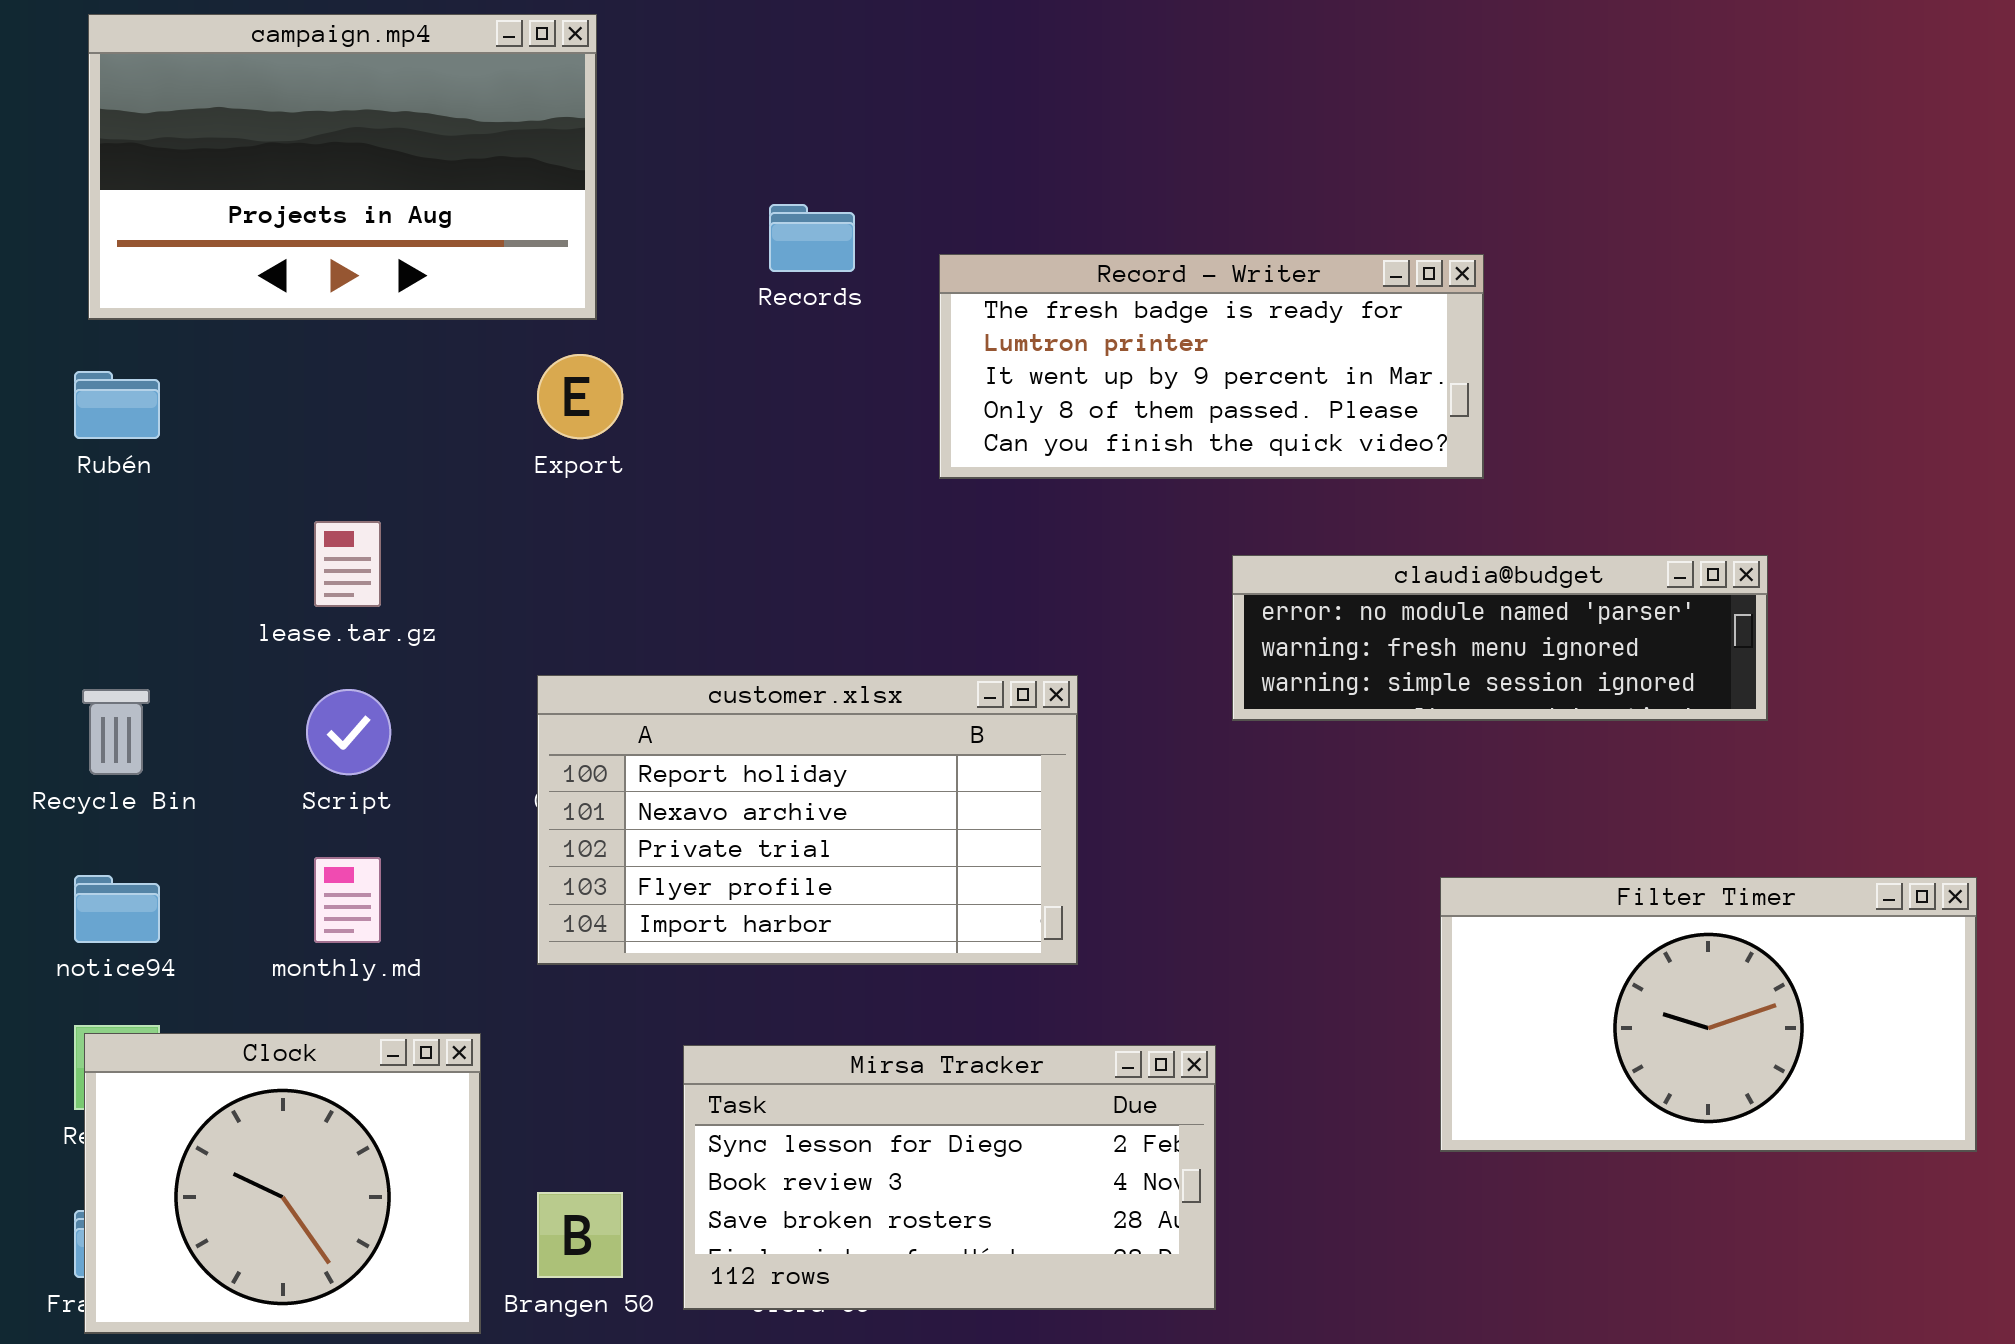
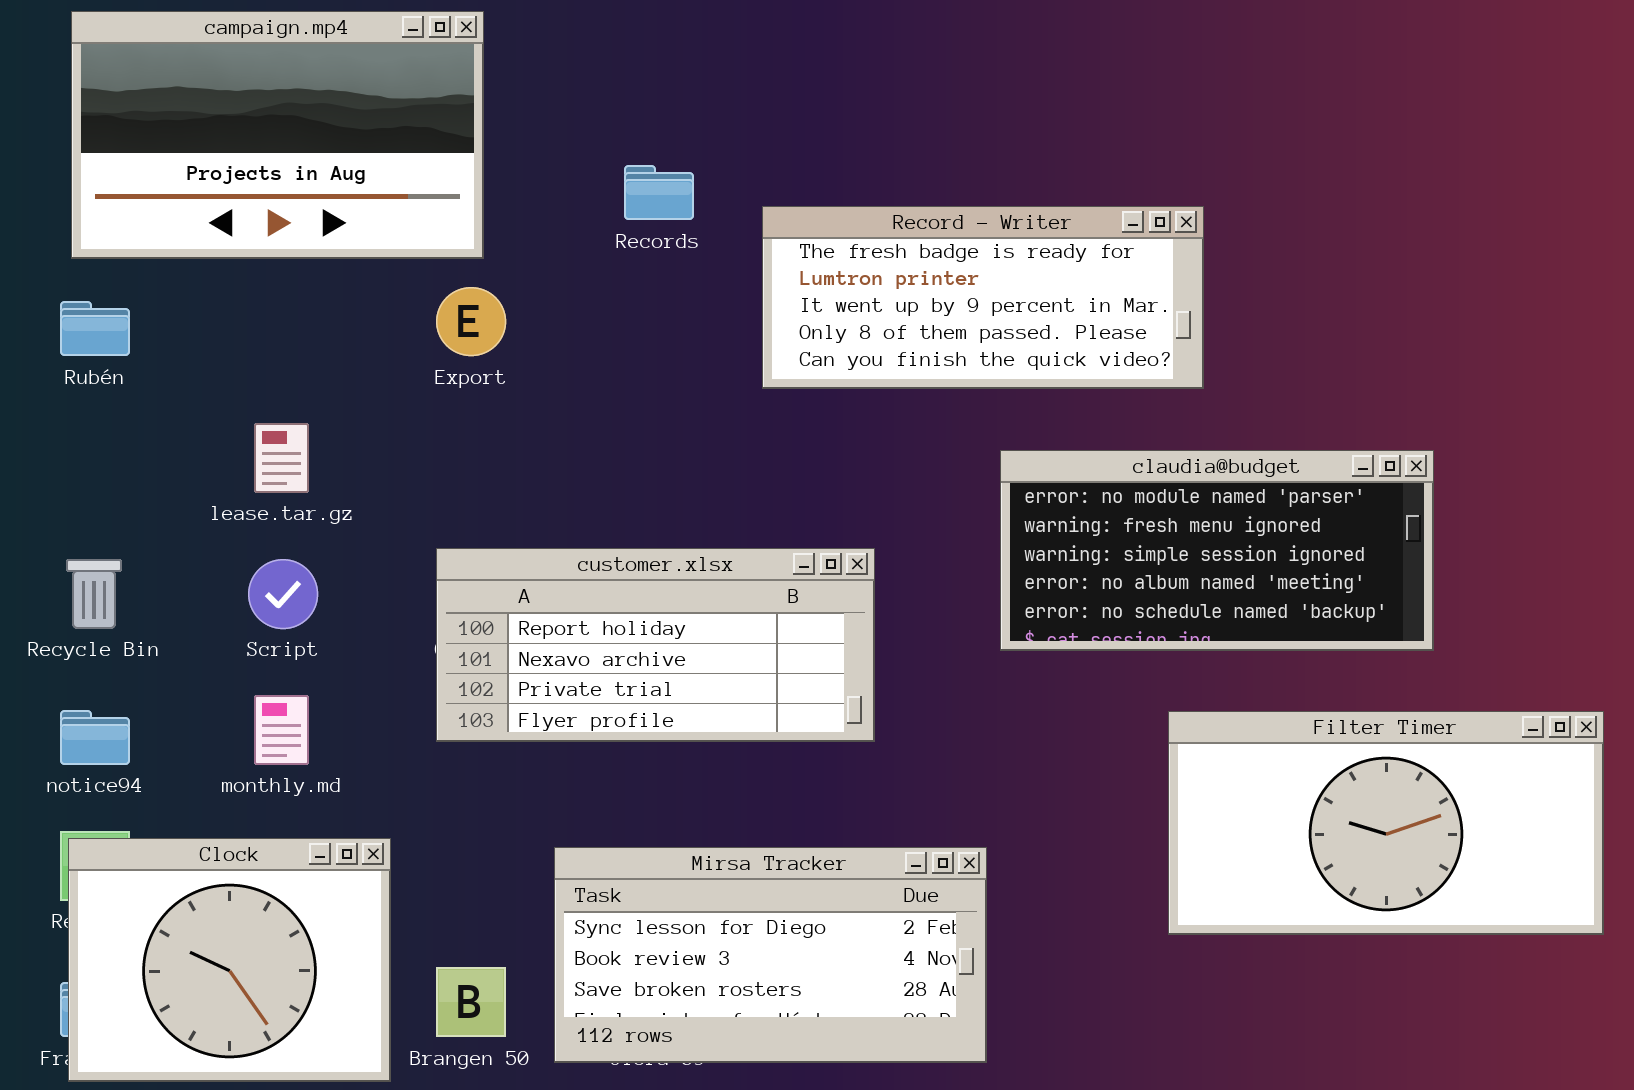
claudia@budget: [1232,555,1768,721] -> [1000,450,1434,651], resized
customer.xlsx: [537,675,1078,965] -> [436,548,875,742], resized

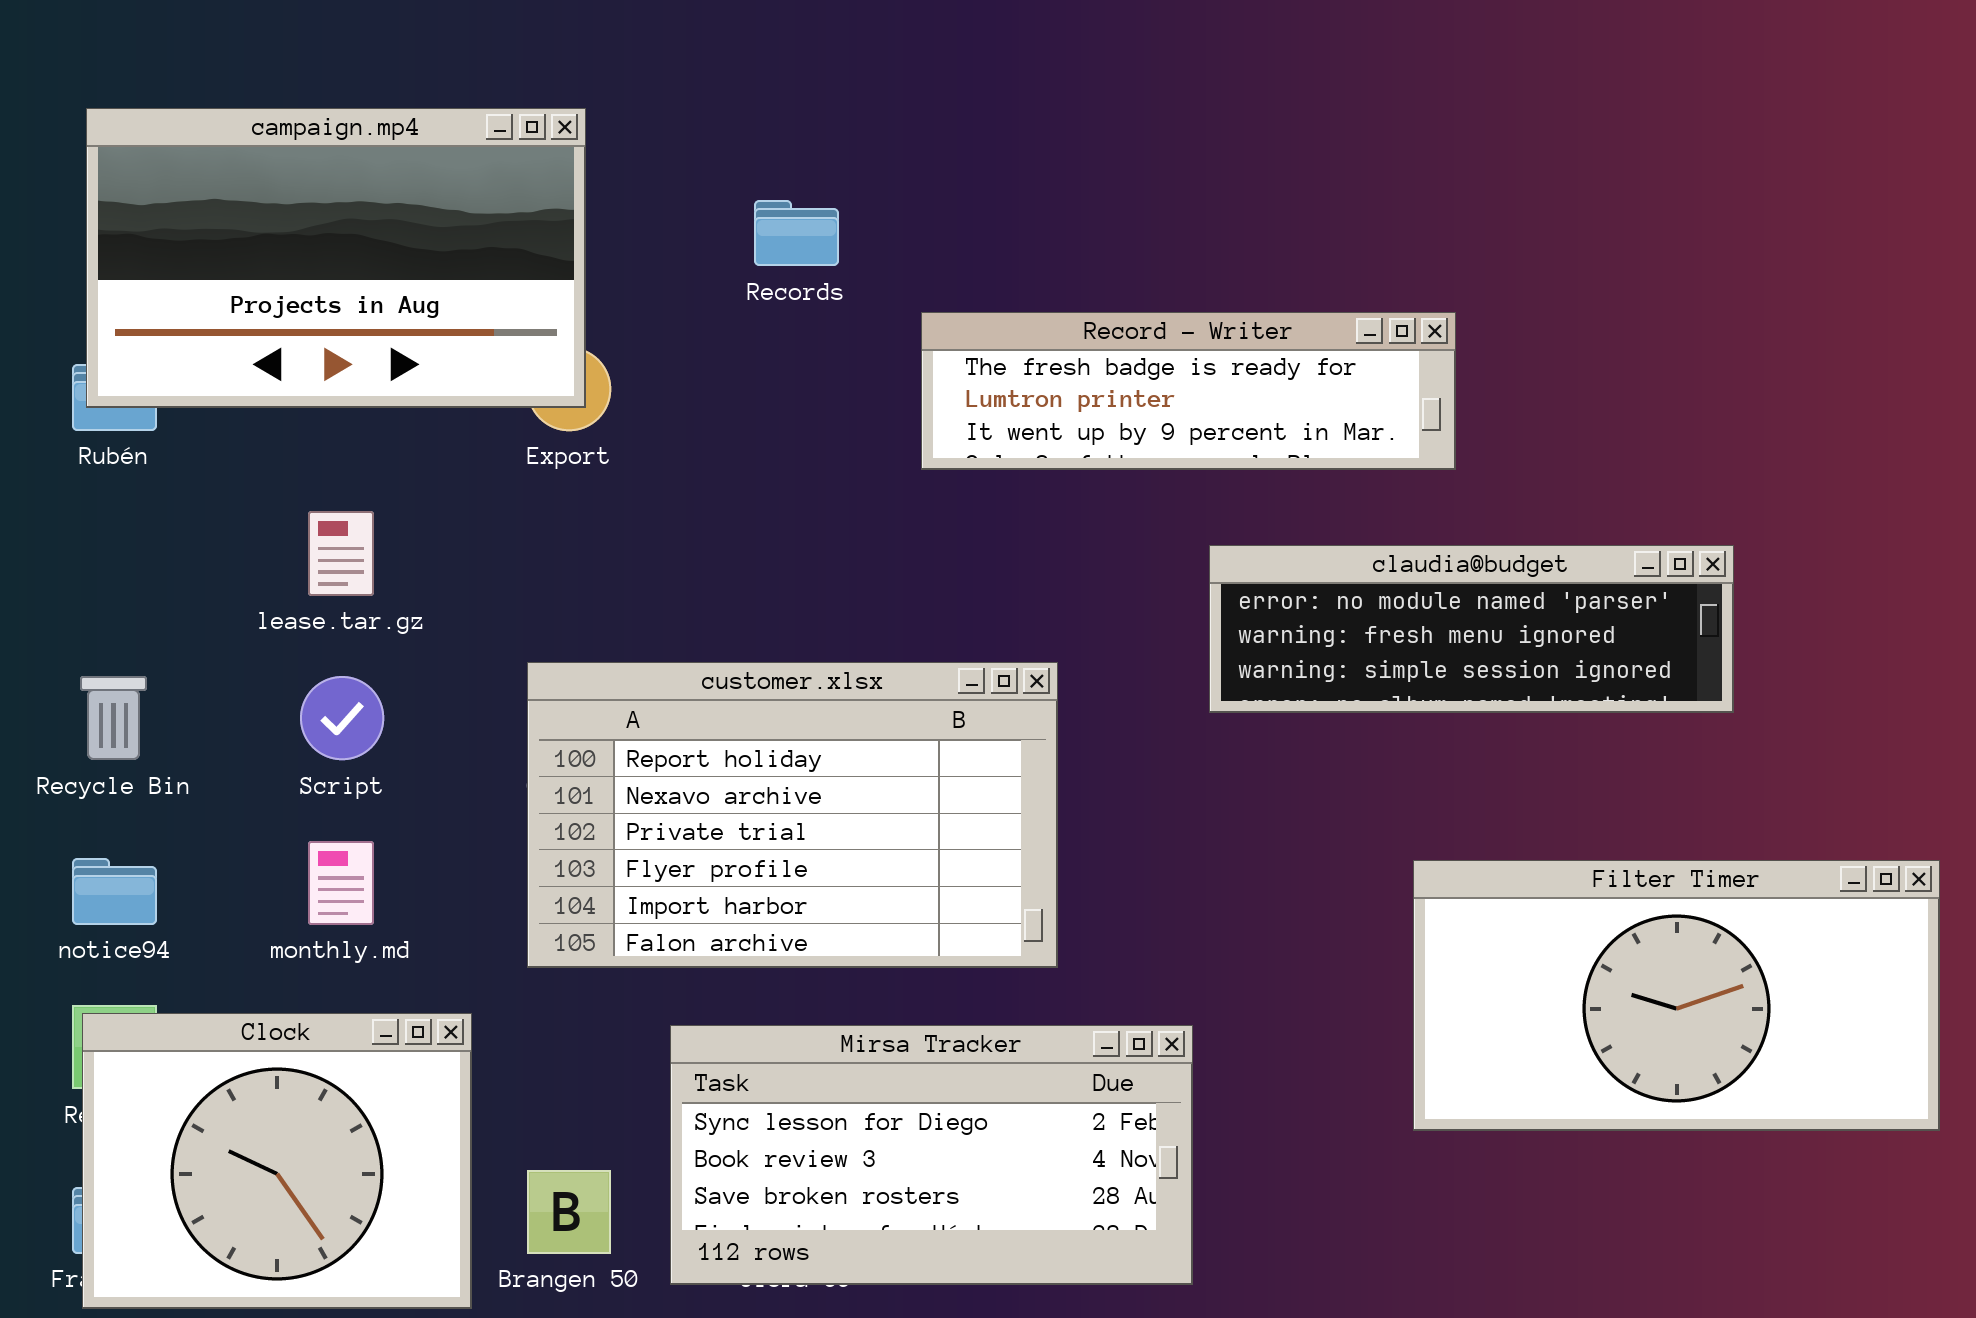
campaign.mp4: [71,11,484,259] -> [86,108,586,408], moved
Record - Writer: [762,206,1204,389] -> [921,312,1456,470], resized
claudia@budget: [1000,450,1434,651] -> [1209,545,1734,713], resized
customer.xlsx: [436,548,875,742] -> [527,662,1058,968], resized

